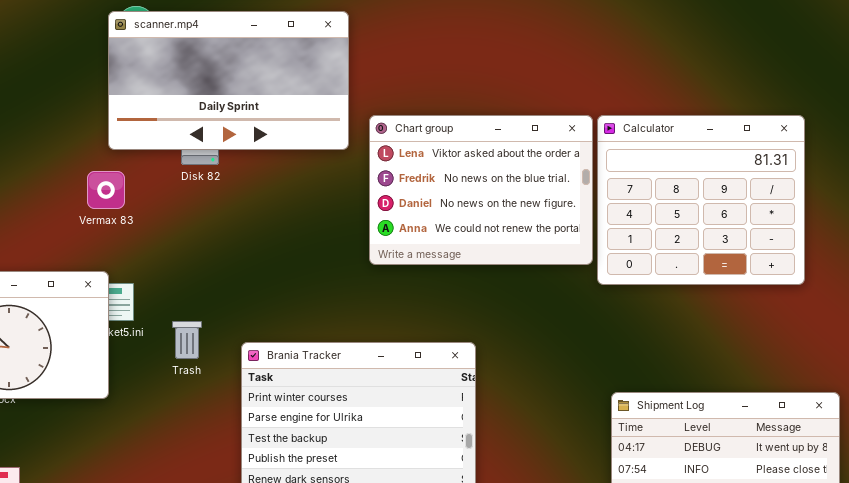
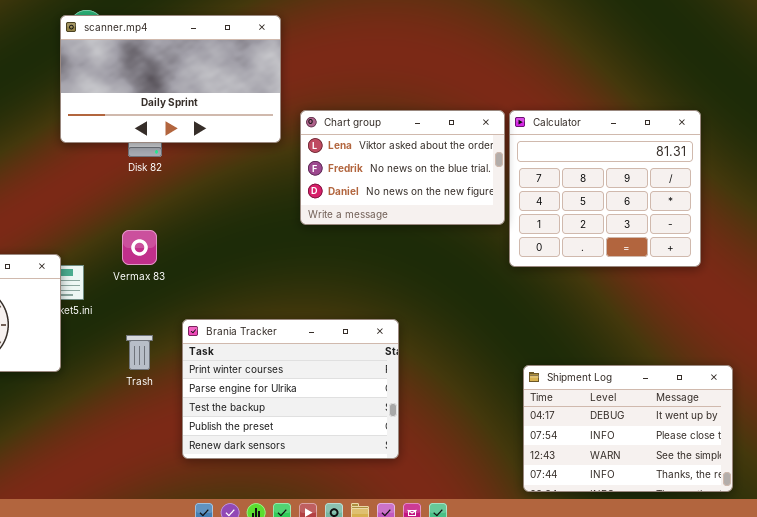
Chart group: [369,115,593,265] -> [300,110,505,225], resized
Vermax 83: [87,171,125,209] -> [122,230,157,265], moved
Trash: [172,321,202,359] -> [126,335,153,370], moved

